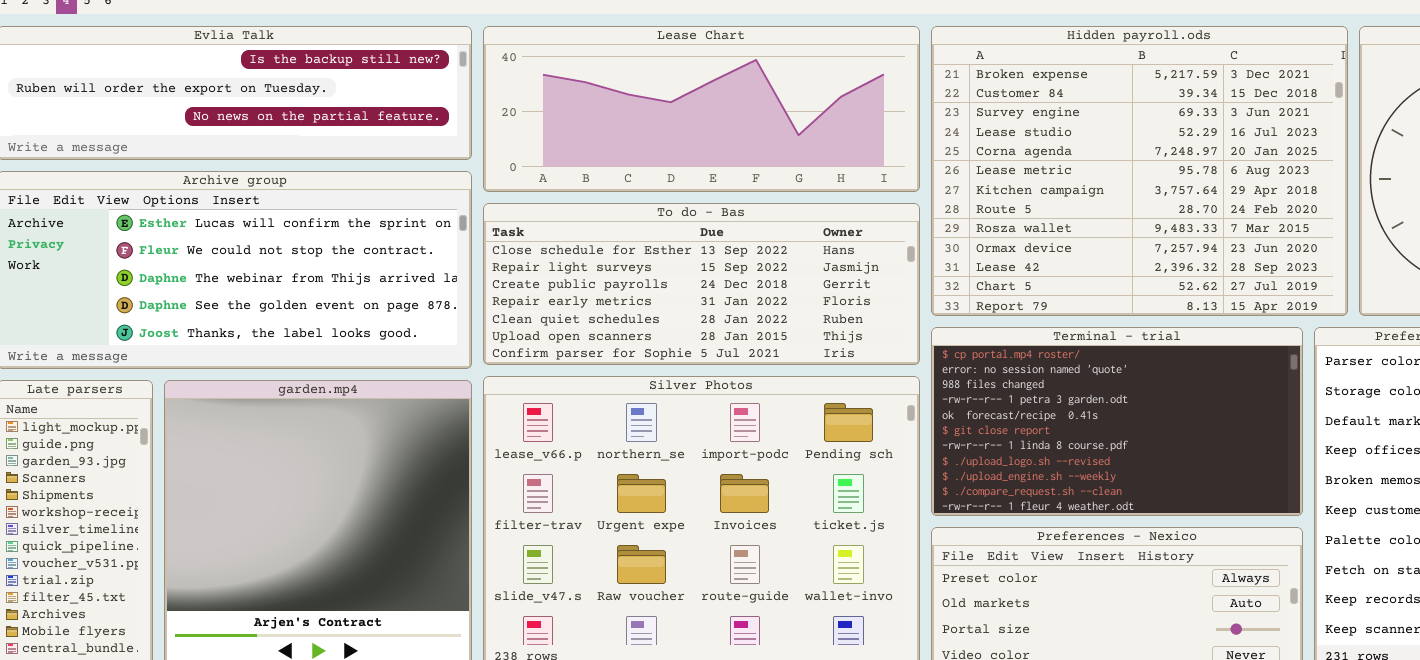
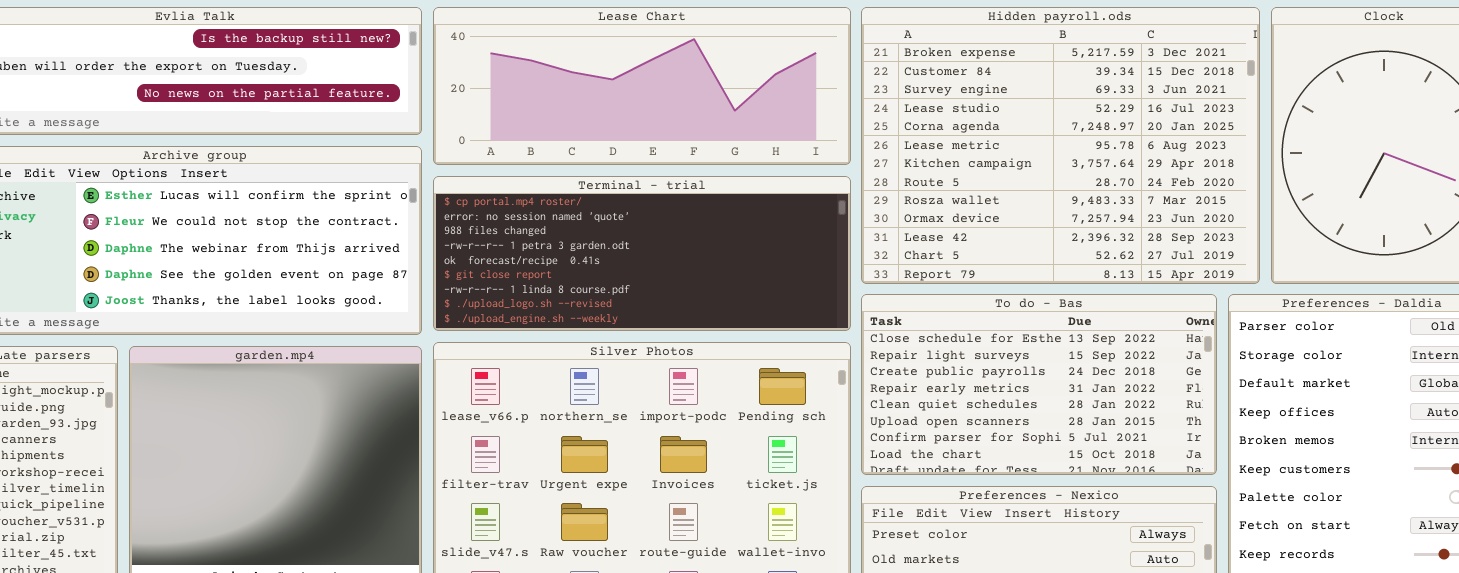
To do - Bas: [483,203,920,365] -> [861,294,1217,475], moved, resized
Terminal - trial: [931,327,1303,516] -> [433,176,851,331], moved, resized

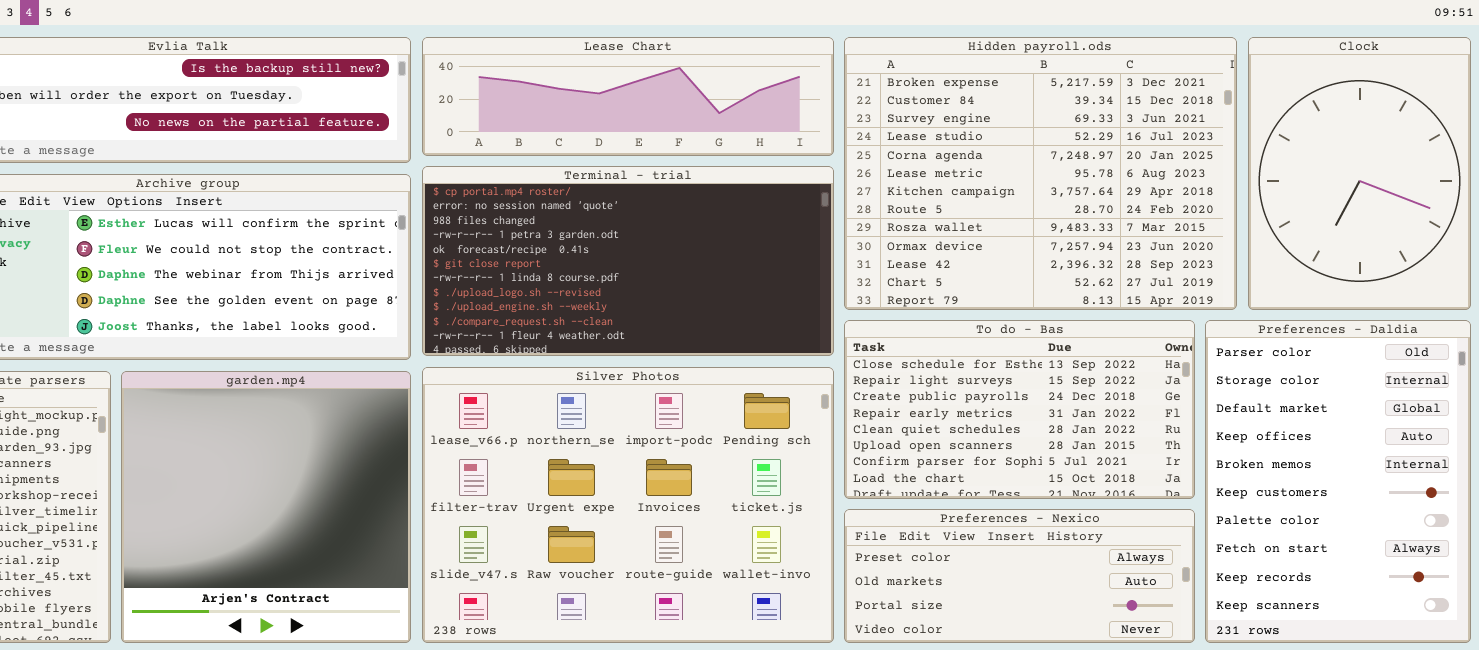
Lease Chart: [433,7,851,165] -> [422,37,834,156], resized
Terminal - trial: [433,176,851,331] -> [422,166,834,356], resized

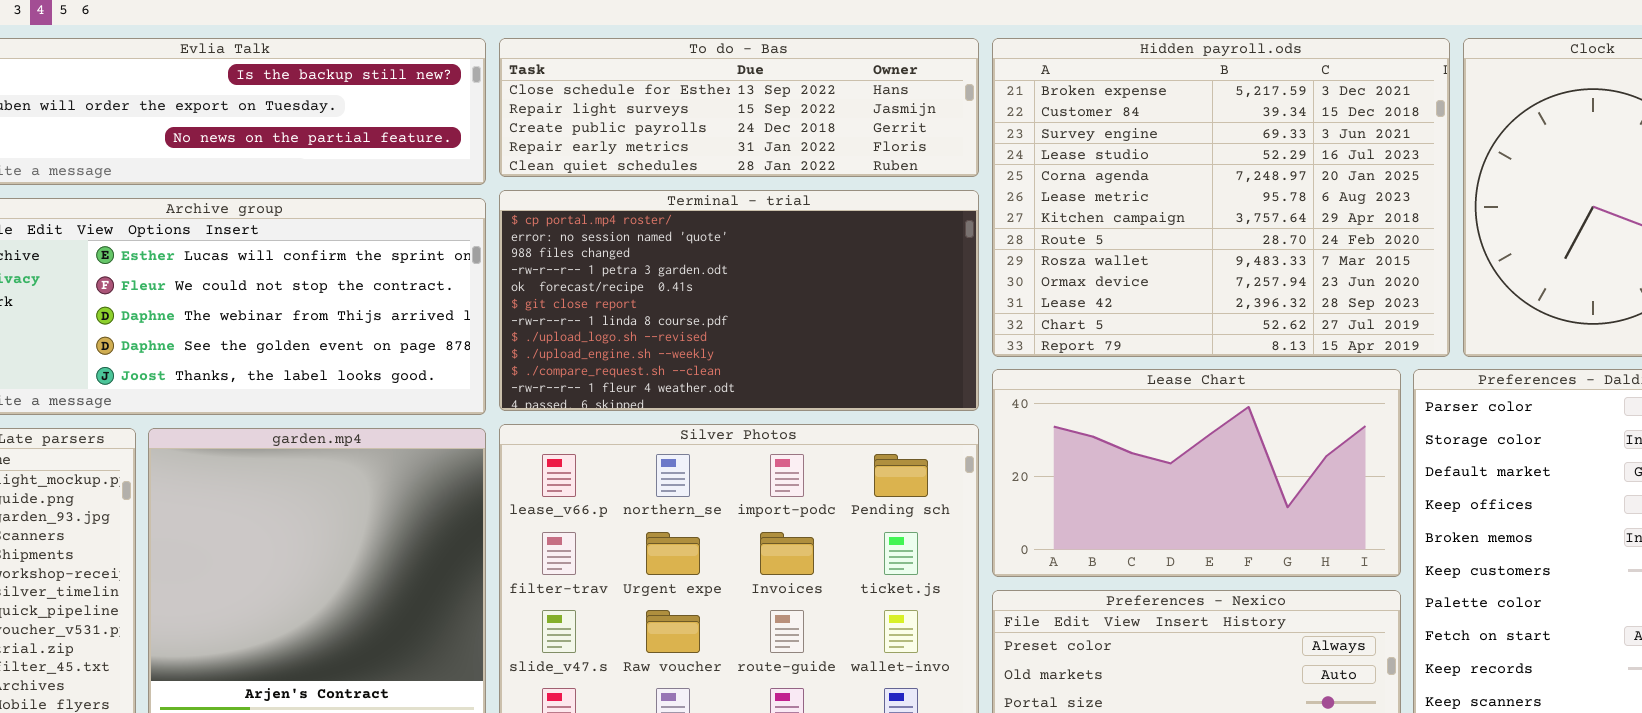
Lease Chart: [422,37,834,156] -> [992,369,1401,577], moved, resized
To do - Bas: [844,320,1195,499] -> [499,38,979,177], moved, resized

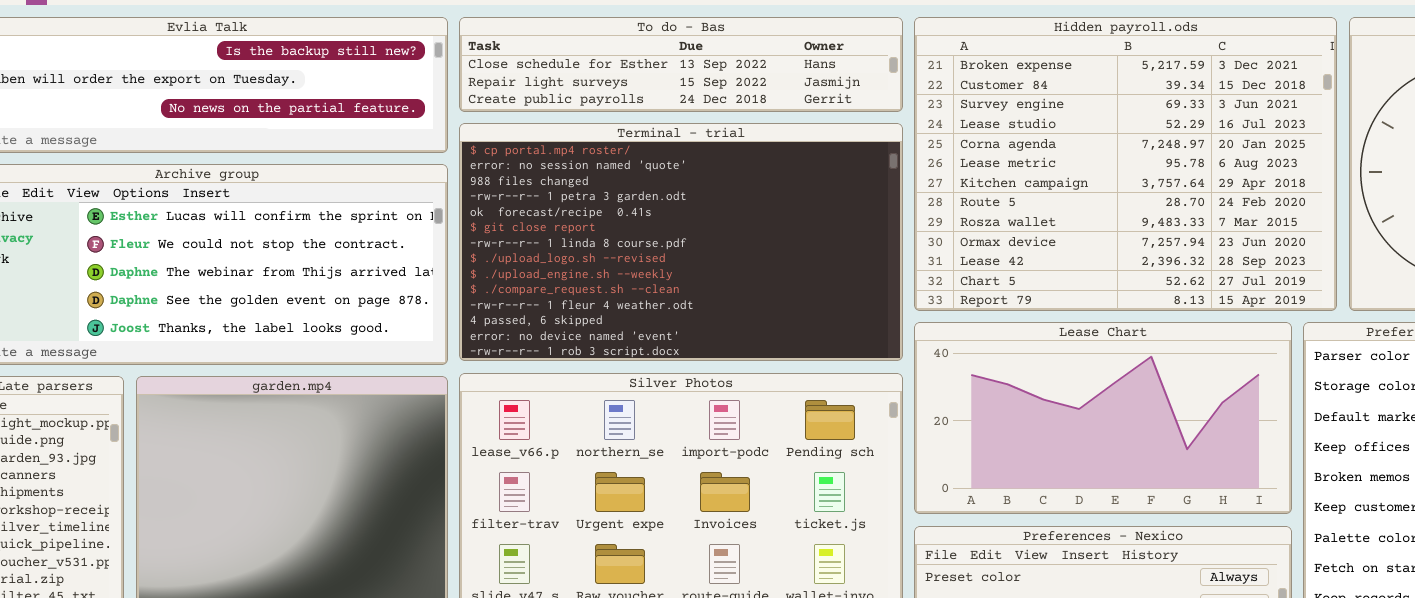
To do - Bas: [499,38,979,177] -> [459,17,903,112], resized
Terminal - trial: [499,190,979,411] -> [459,123,903,361], resized

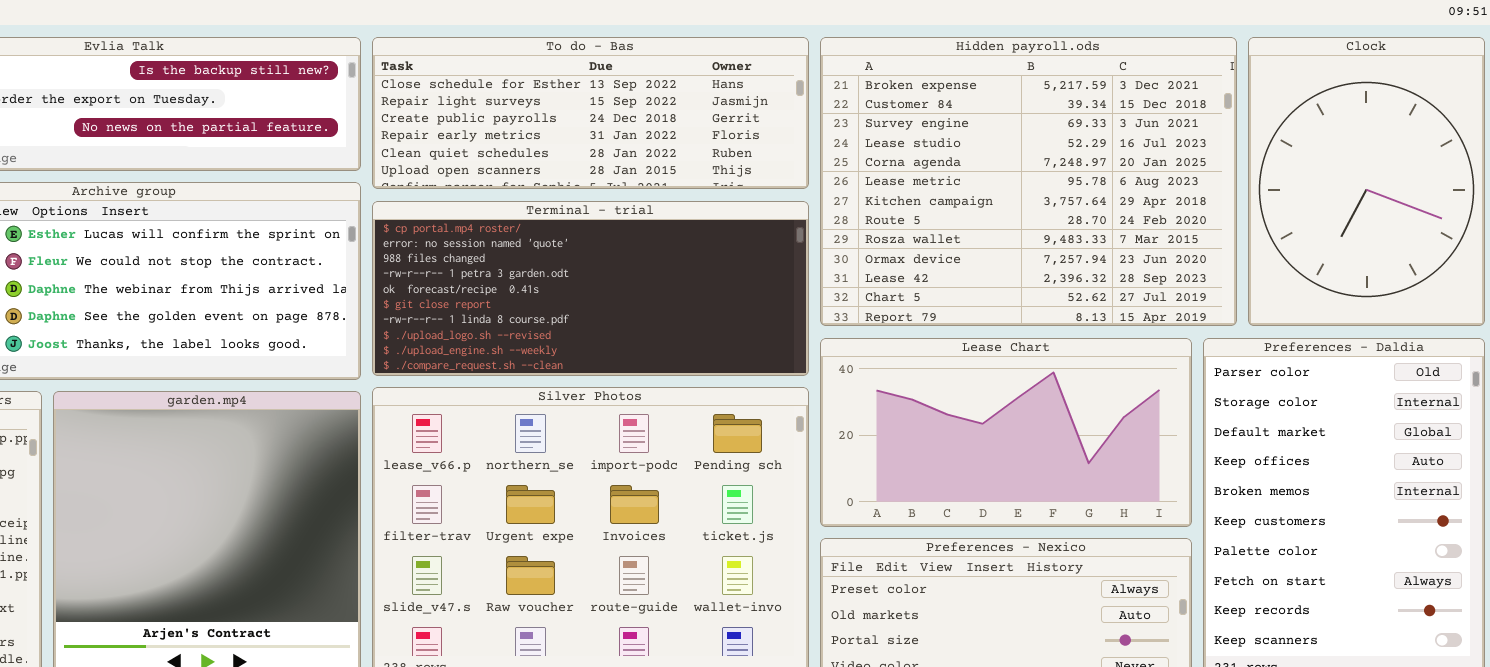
To do - Bas: [459,17,903,112] -> [372,37,809,189], resized
Terminal - trial: [459,123,903,361] -> [372,201,809,376], resized

